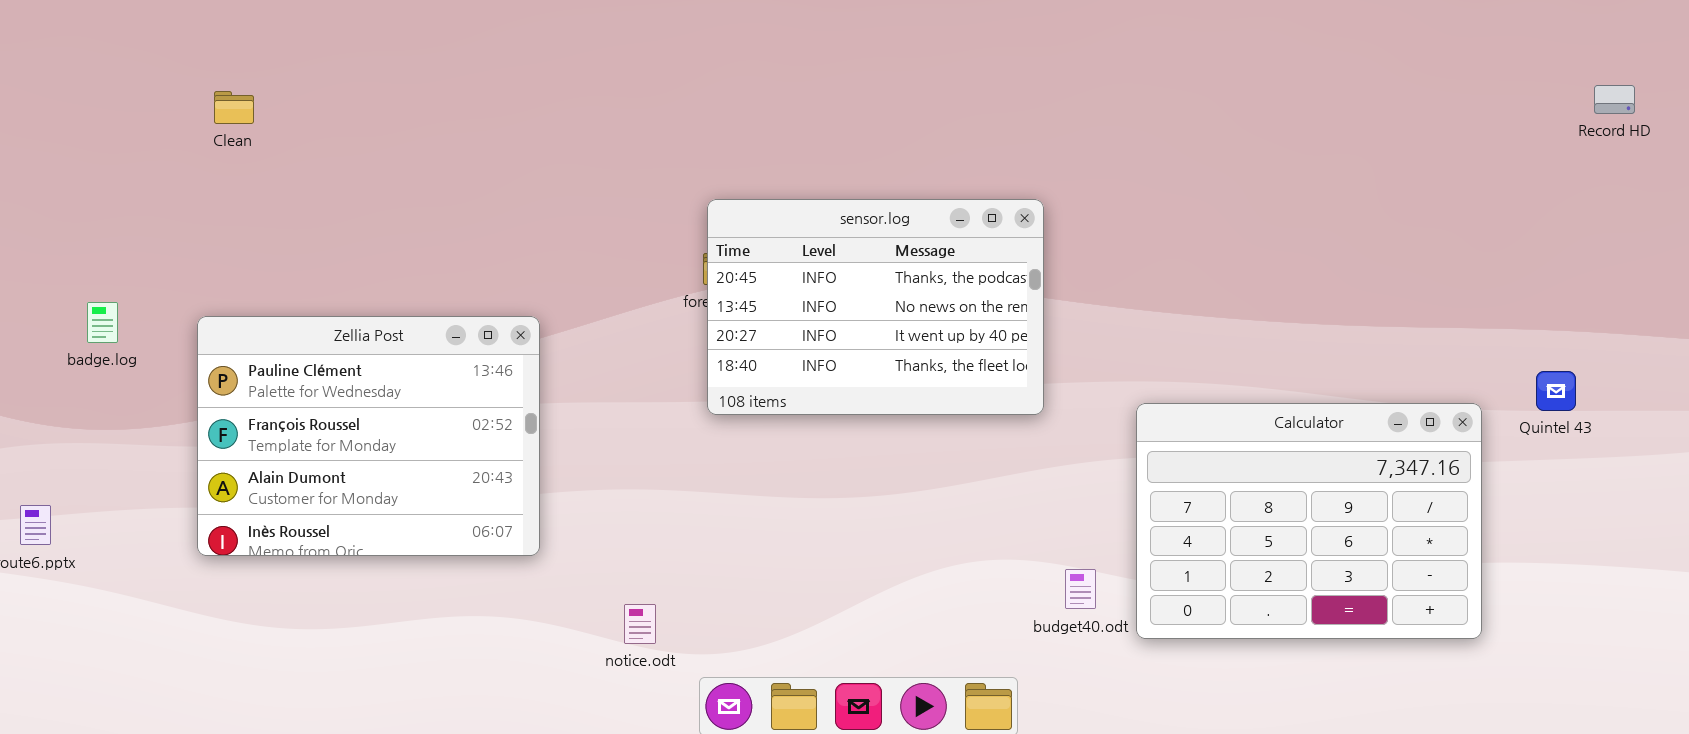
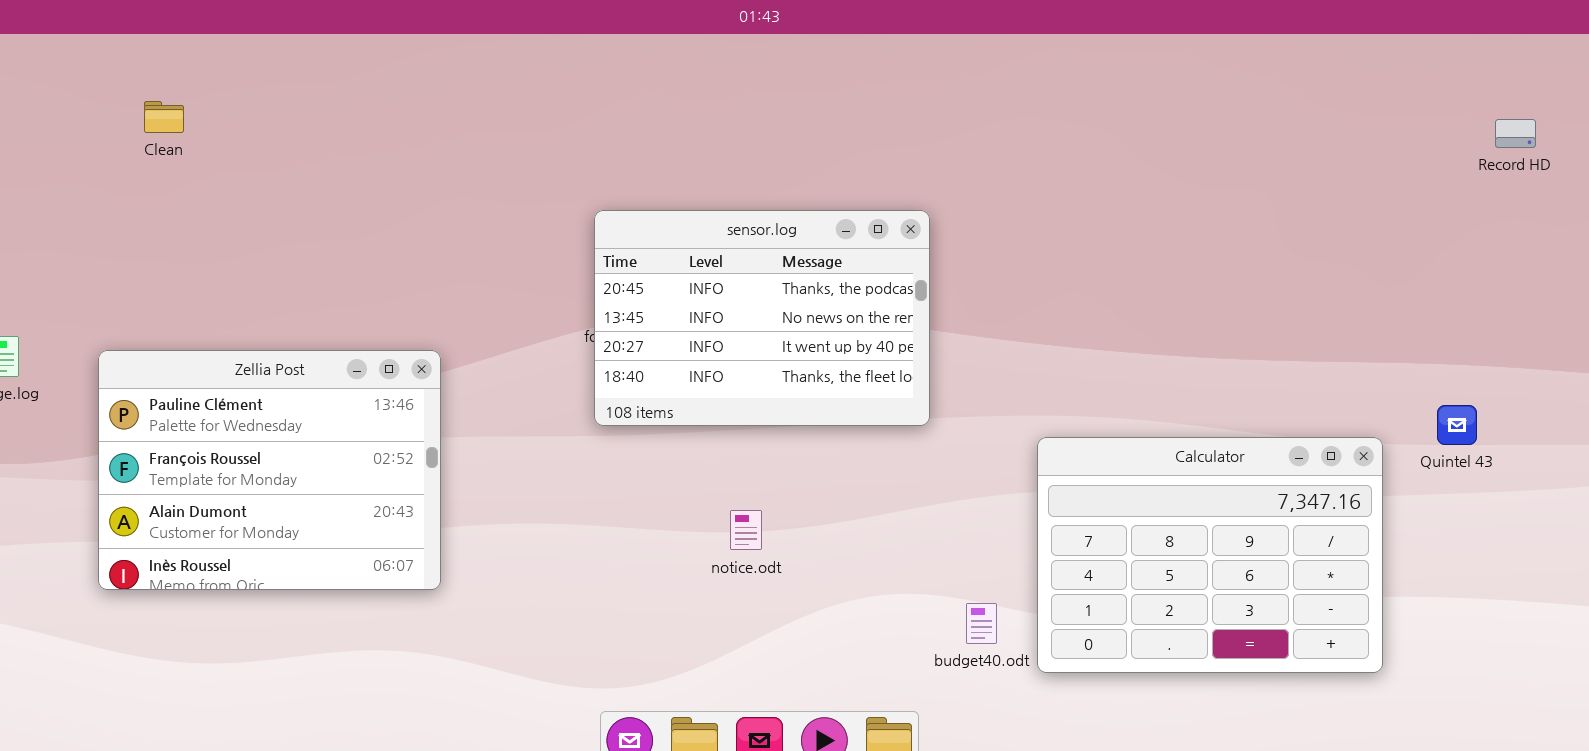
Clean: [214,91,254,124] -> [144,101,184,133], moved
sensor.log: [707,199,1044,415] -> [594,210,930,426], moved
notice.odt: [624,604,656,644] -> [730,510,762,550], moved

